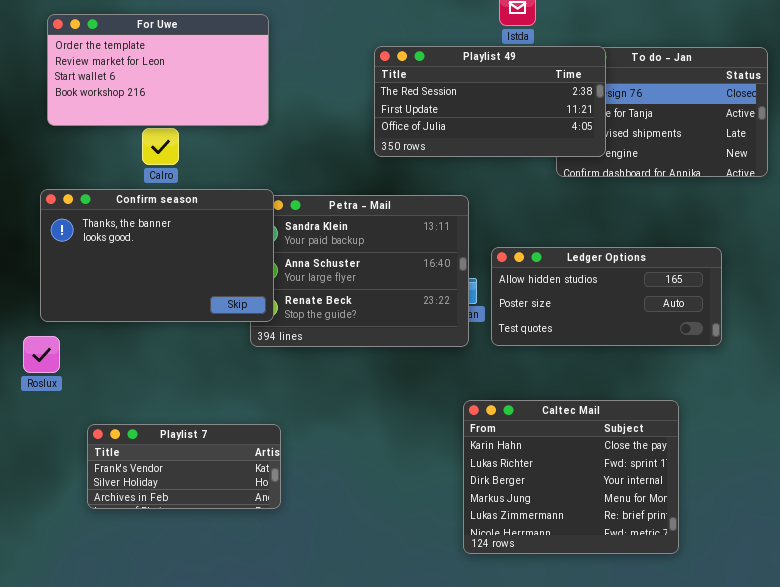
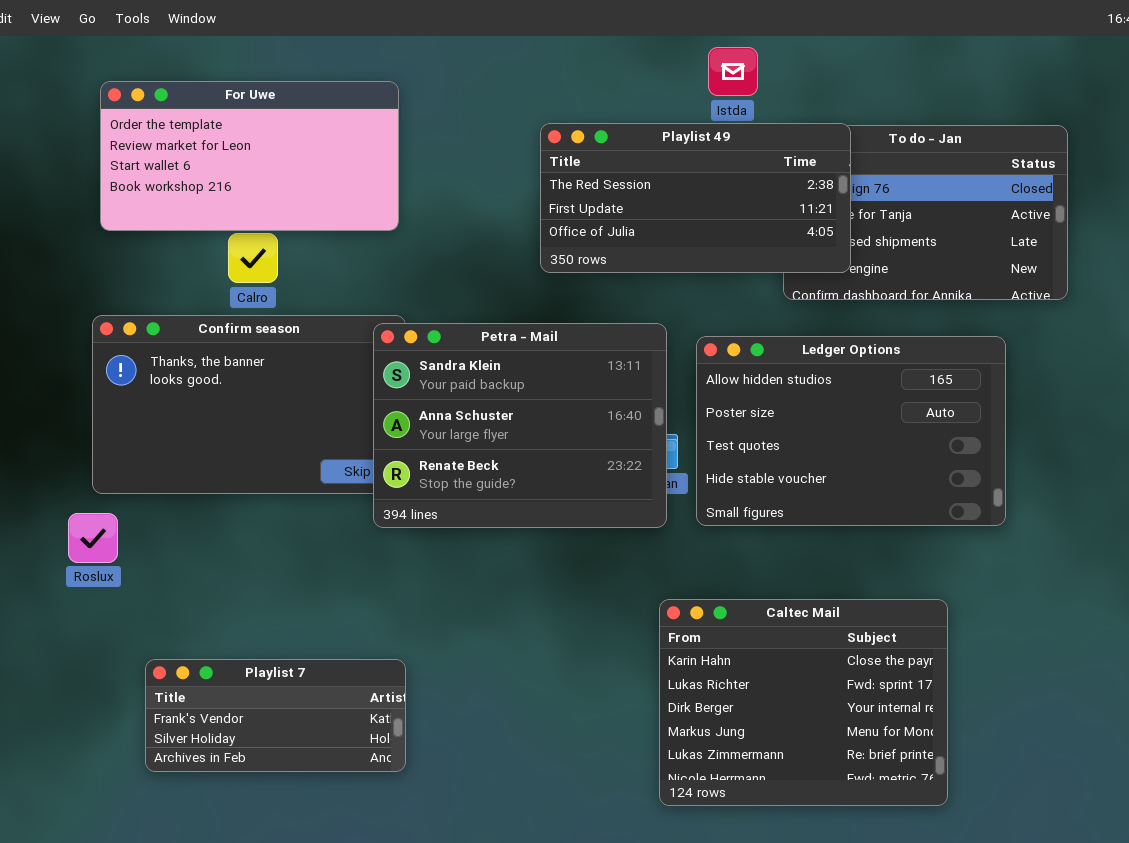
Petra - Mail: [250,195,469,347] -> [373,323,667,528], raised
Ledger Options: [491,247,722,346] -> [696,336,1006,526], resized
Playlist 7: [87,424,281,509] -> [145,659,406,772], moved

